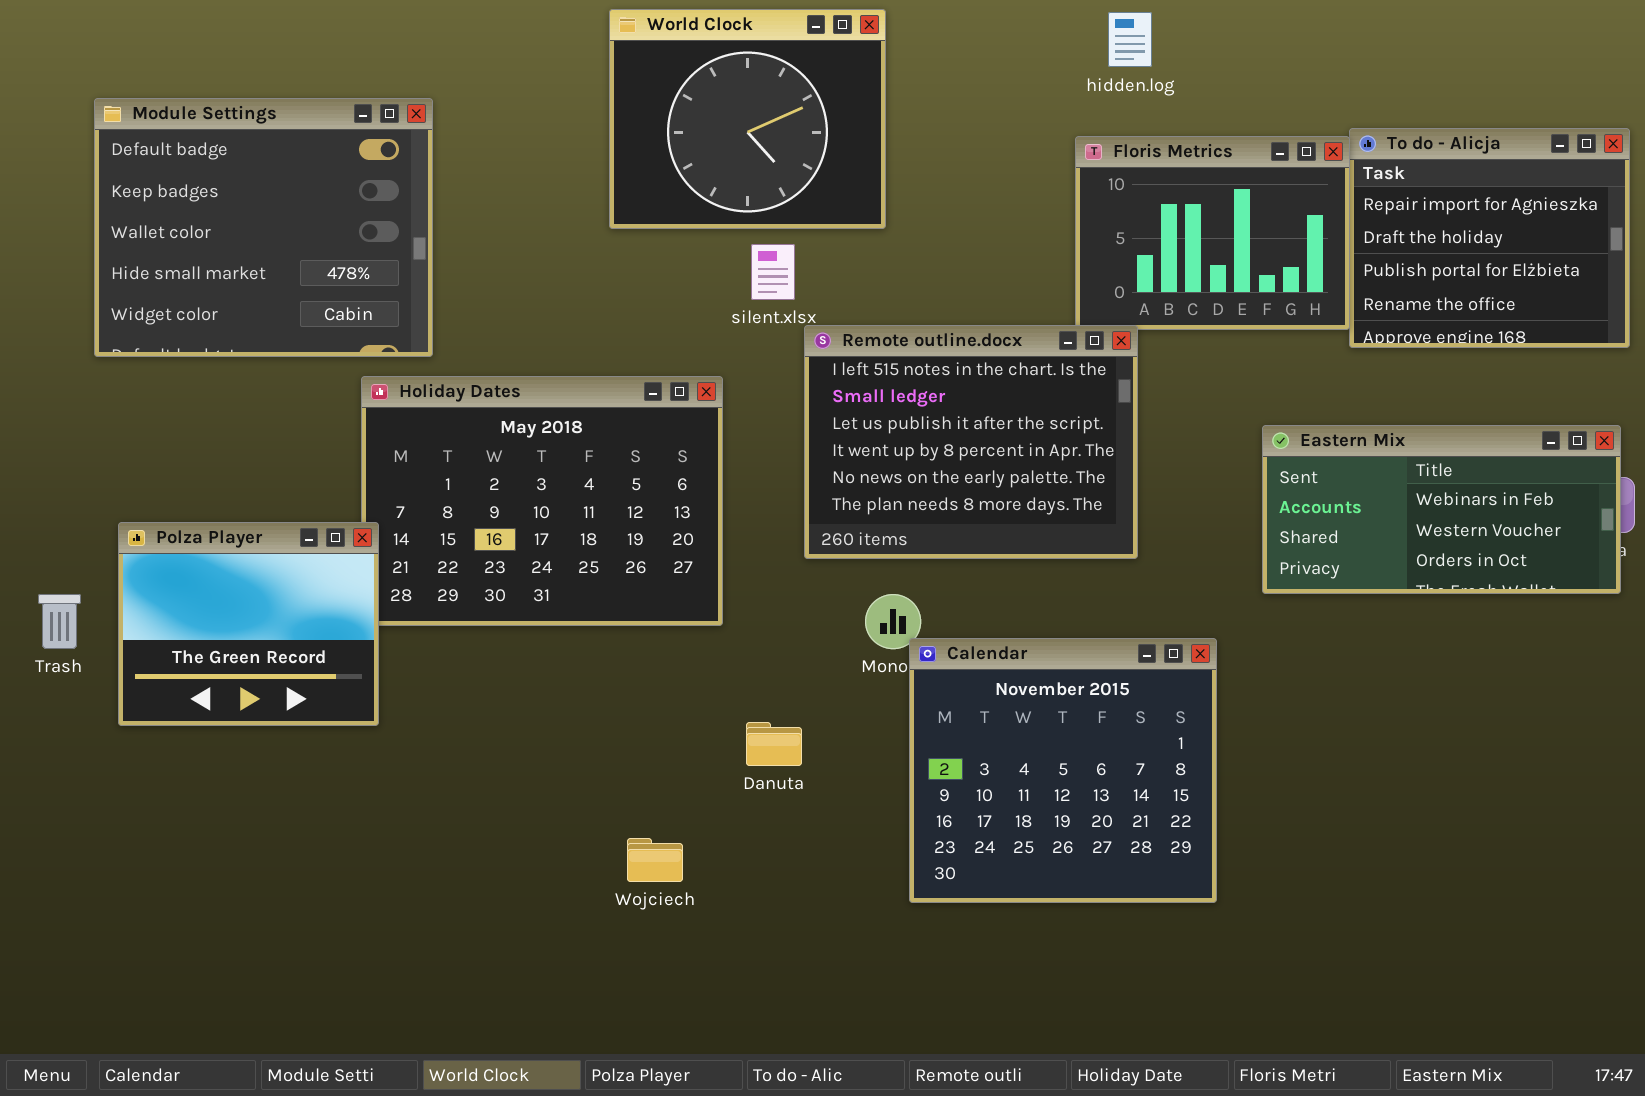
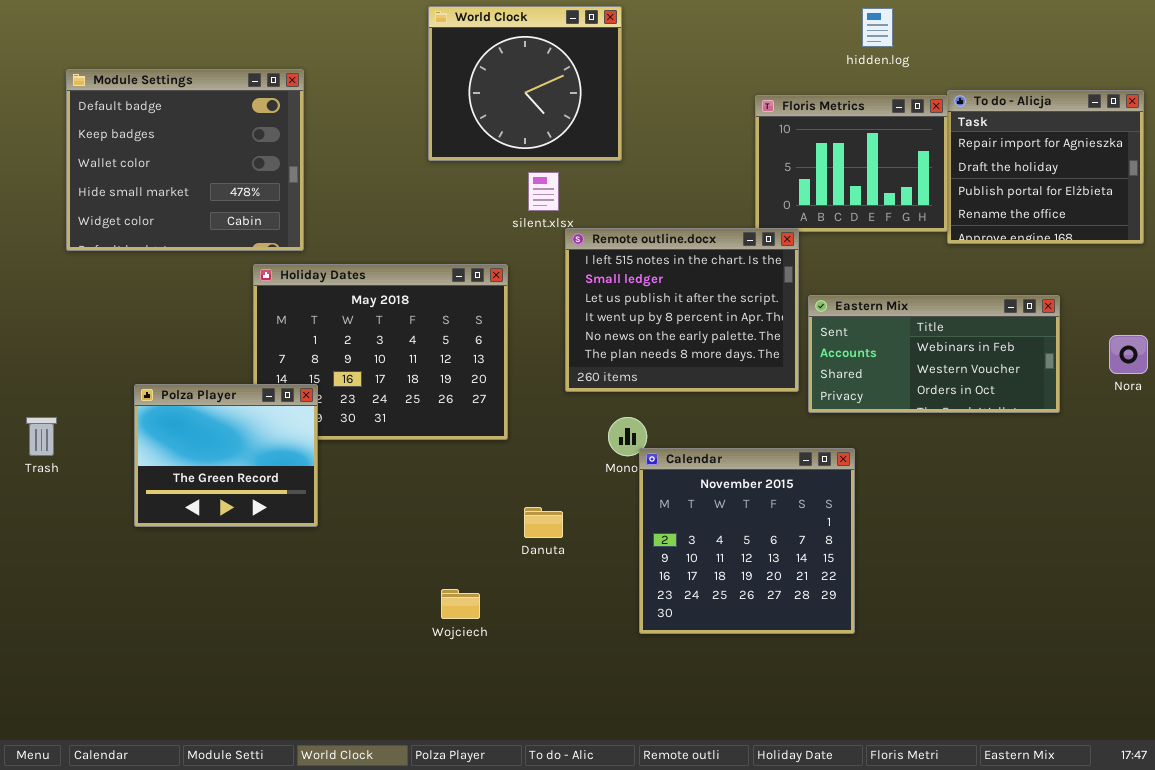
hidden.log: [1108,12,1152,67] -> [862,8,893,47], moved
Eastern Mix: [1262,425,1621,594] -> [808,295,1060,413], moved
Polza Player: [118,522,379,726] -> [134,384,318,527], moved

